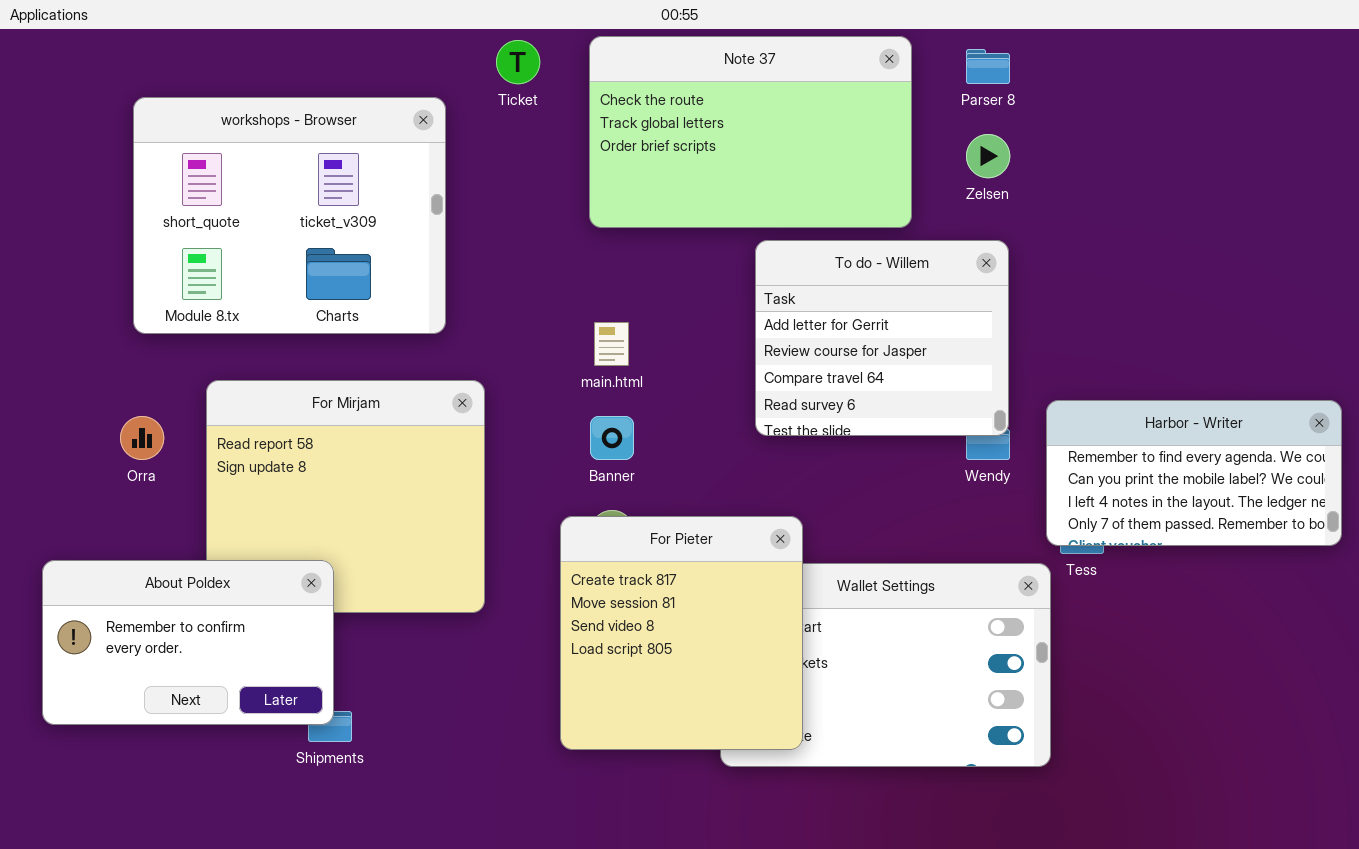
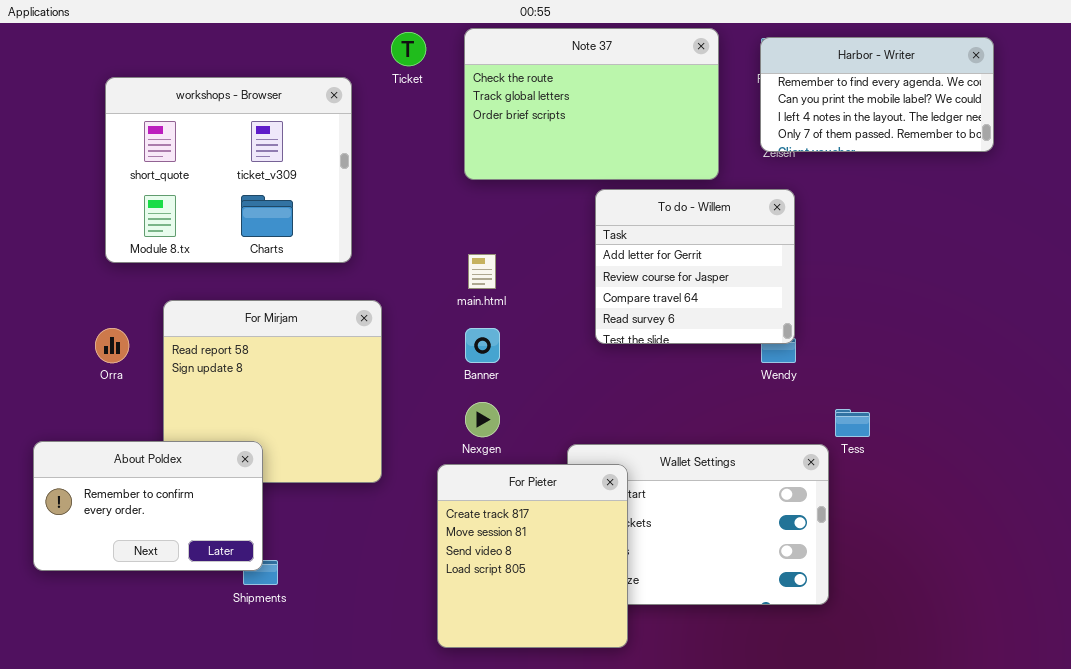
Harbor - Writer: [1046,400,1342,546] -> [760,37,994,152], moved
For Pieter: [560,516,803,750] -> [437,464,628,648], moved

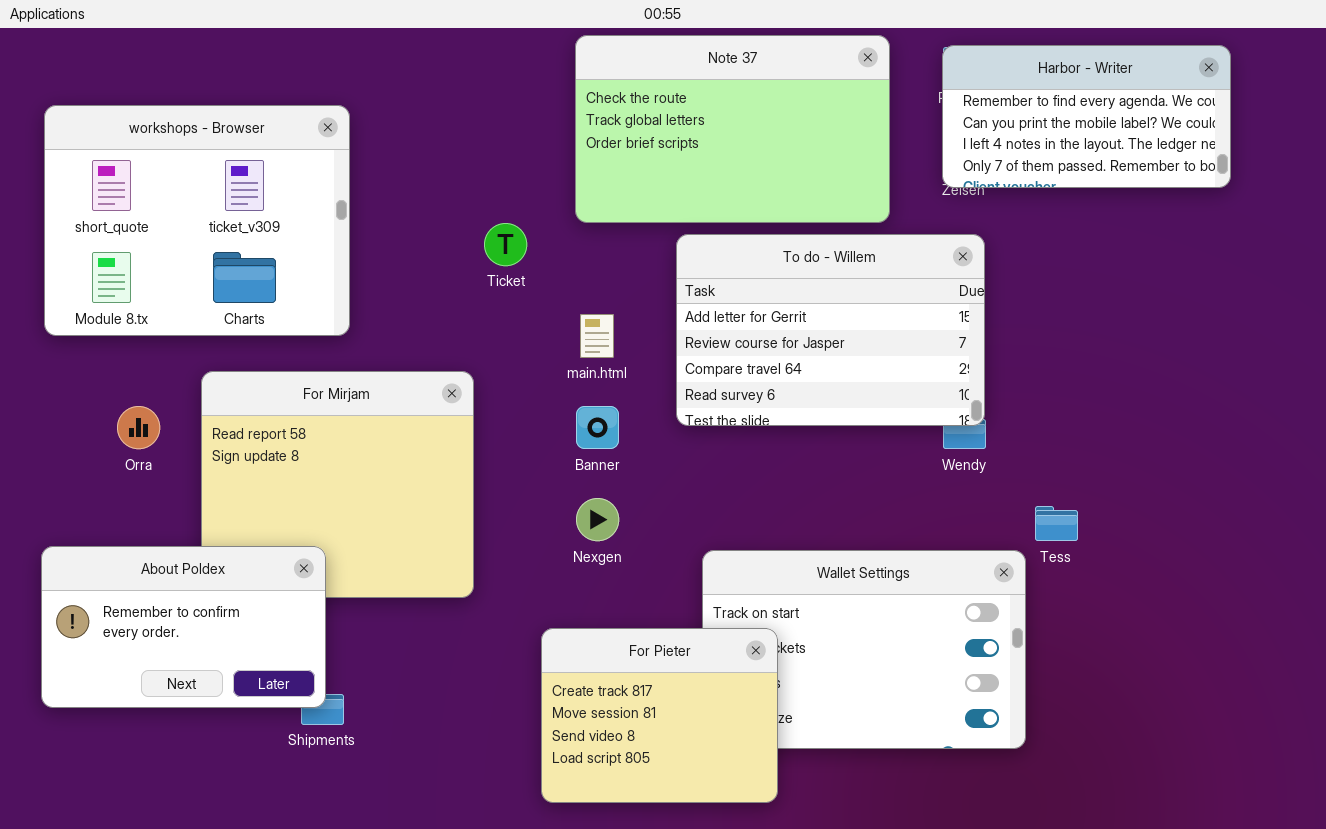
Ticket: [391,32,426,66] -> [484,223,527,266], moved
workshops - Browser: [105,77,352,263] -> [44,105,350,336], moved
To do - Willem: [595,189,795,344] -> [676,234,985,426], resized
For Pieter: [437,464,628,648] -> [541,628,778,803], resized

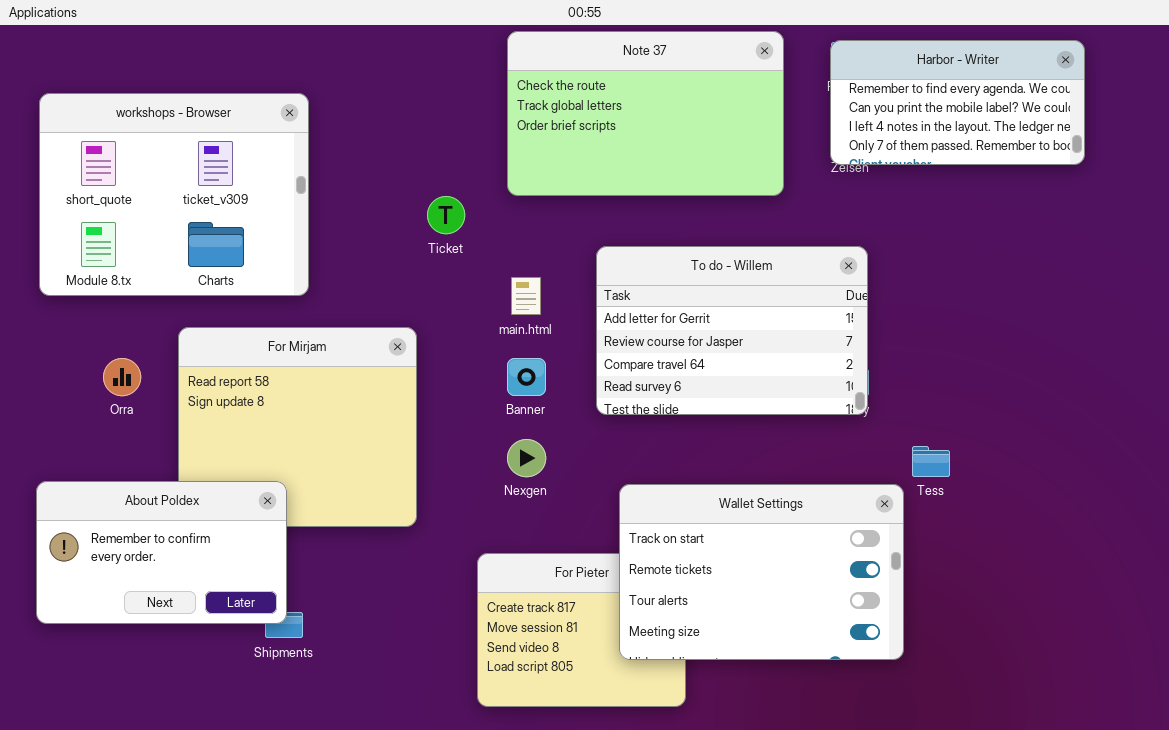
To do - Willem: [676,234,985,426] -> [596,246,868,415], moved
Wallet Settings: [702,550,1026,749] -> [619,484,904,660], raised

